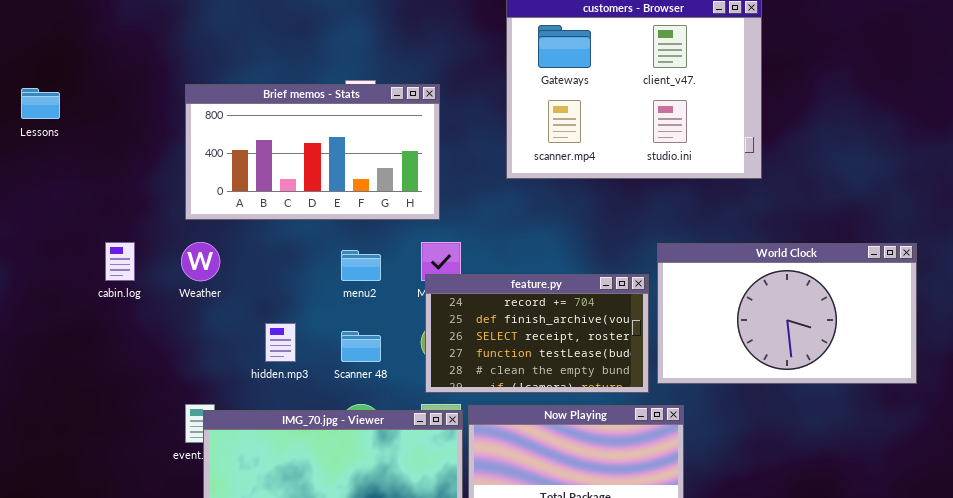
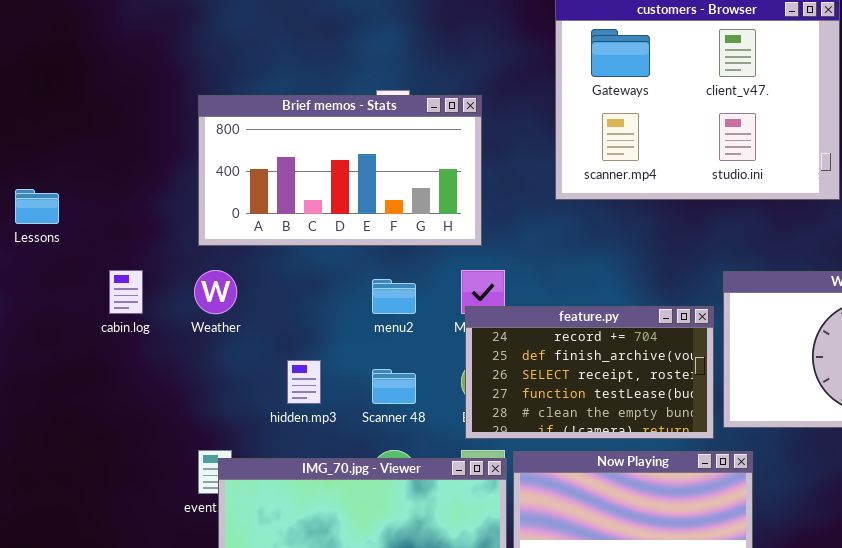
Lessons: [21,88,60,119] -> [15,189,59,224], moved

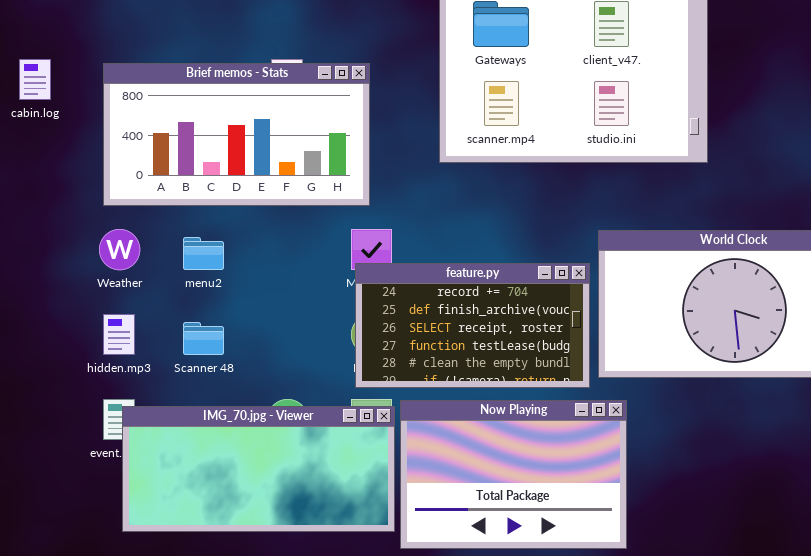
cabin.log: [109,270,143,314] -> [19,59,51,100], moved
menu2: [372,279,416,314] -> [183,237,224,270], moved
hidden.mp3: [287,360,321,404] -> [103,314,135,355], moved
Scanner 48: [372,369,416,404] -> [183,322,224,355], moved

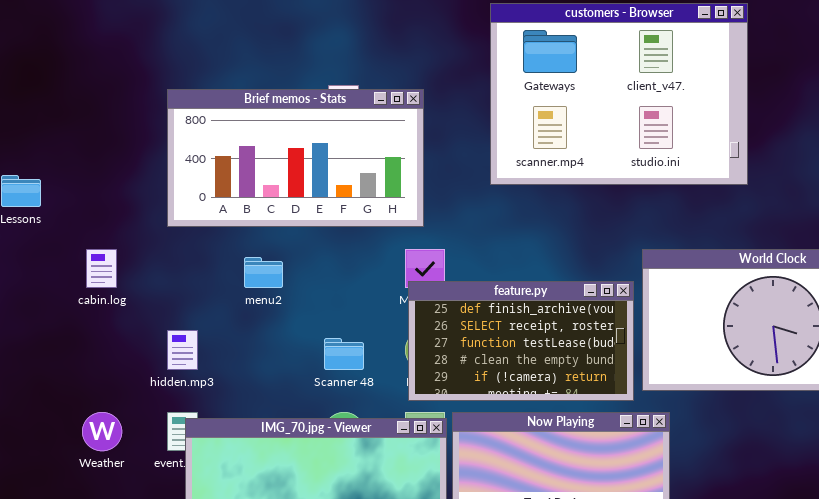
cabin.log: [19,59,51,100] -> [86,249,117,288], moved
Weather: [99,229,140,270] -> [82,412,122,451], moved
feature.py: [355,263,590,388] -> [408,281,634,401], scrolled down 1 row
Scanner 48: [183,322,224,355] -> [324,338,364,370], moved

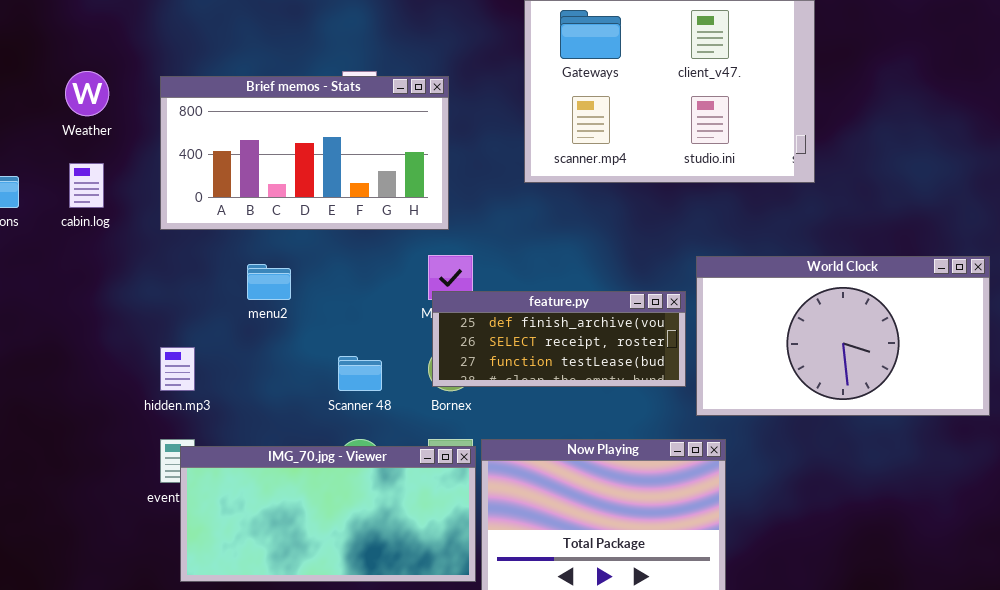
cabin.log: [86,249,117,288] -> [69,163,104,208], moved
feature.py: [408,281,634,401] -> [432,291,686,387], resized
Weather: [82,412,122,451] -> [65,71,109,116], moved

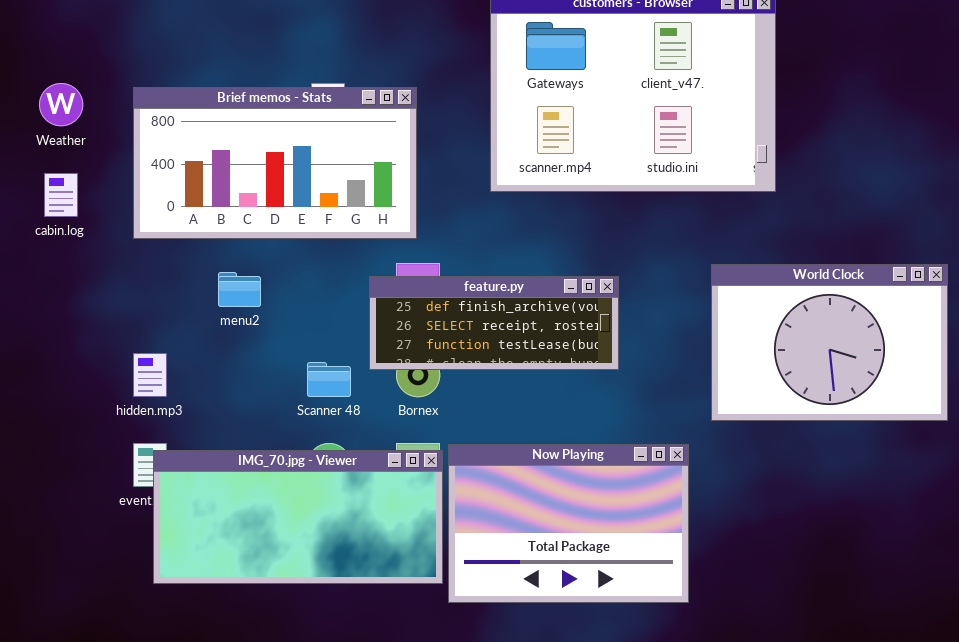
World Clock: [696,256,990,416] -> [711,264,948,421], resized
feature.py: [432,291,686,387] -> [369,276,619,370], moved

